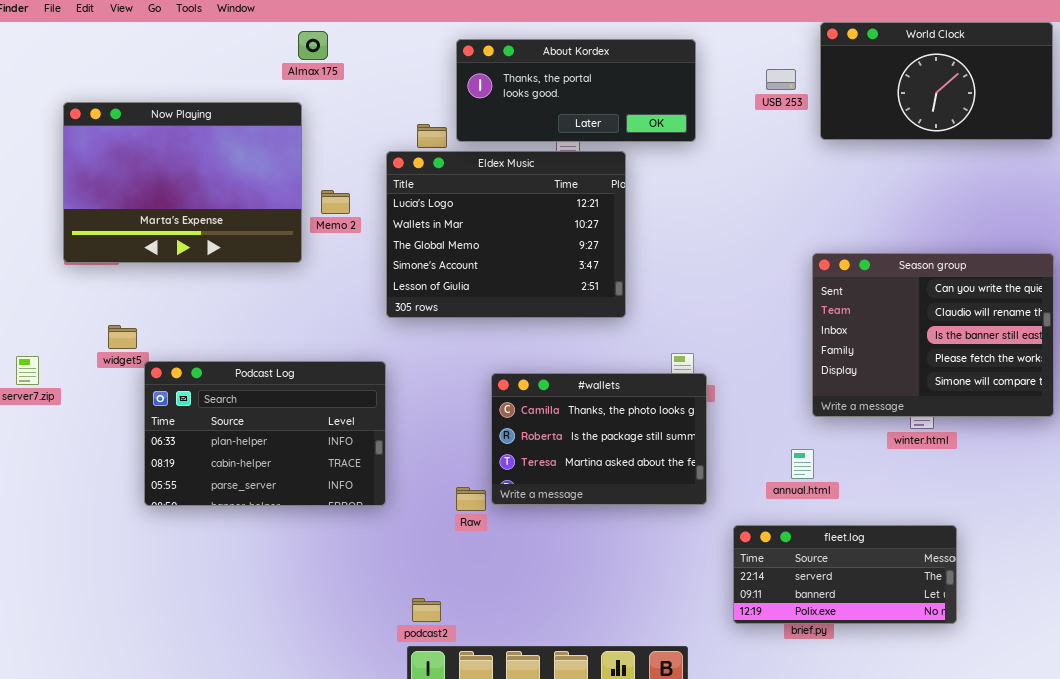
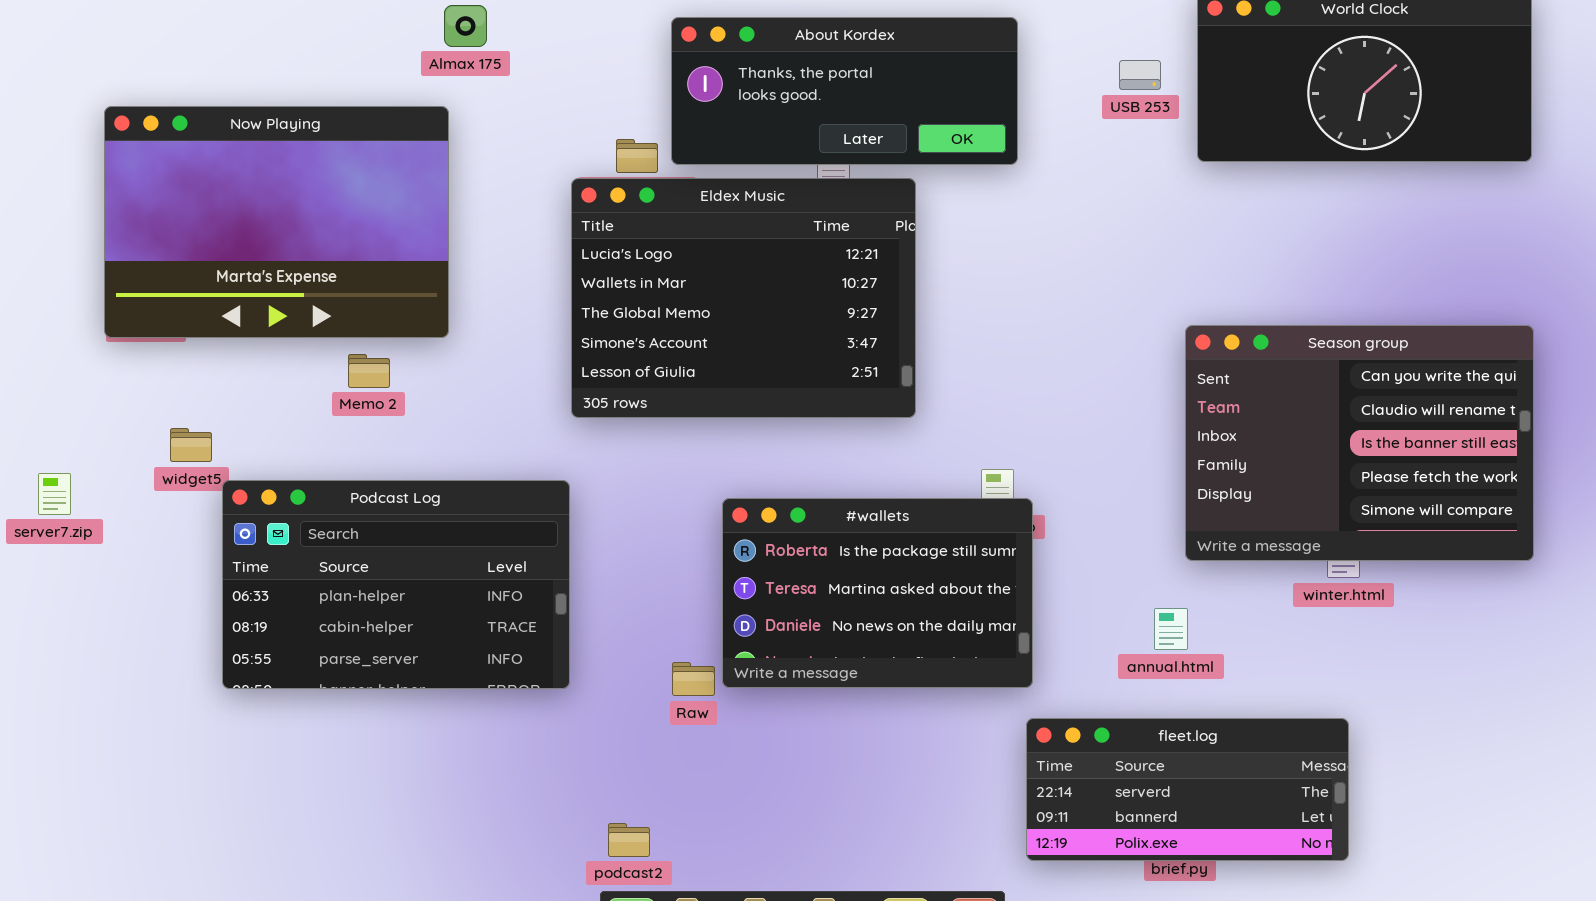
Memo 2: [321,190,350,214] -> [348,354,390,388], moved
#wallets: [491,373,707,505] -> [722,498,1033,688], scrolled down 1 row
fleet.log: [733,525,957,624] -> [1026,718,1349,861], moved

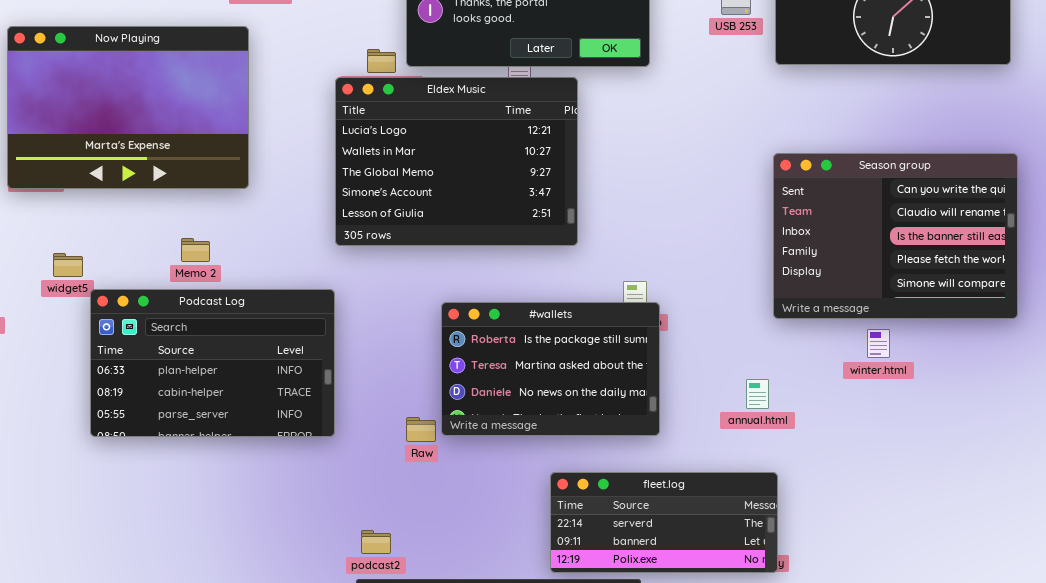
Season group: [1185,325,1534,561] -> [773,153,1018,319], moved
Memo 2: [348,354,390,388] -> [181,238,210,262], moved
fleet.log: [1026,718,1349,861] -> [550,472,778,573], moved

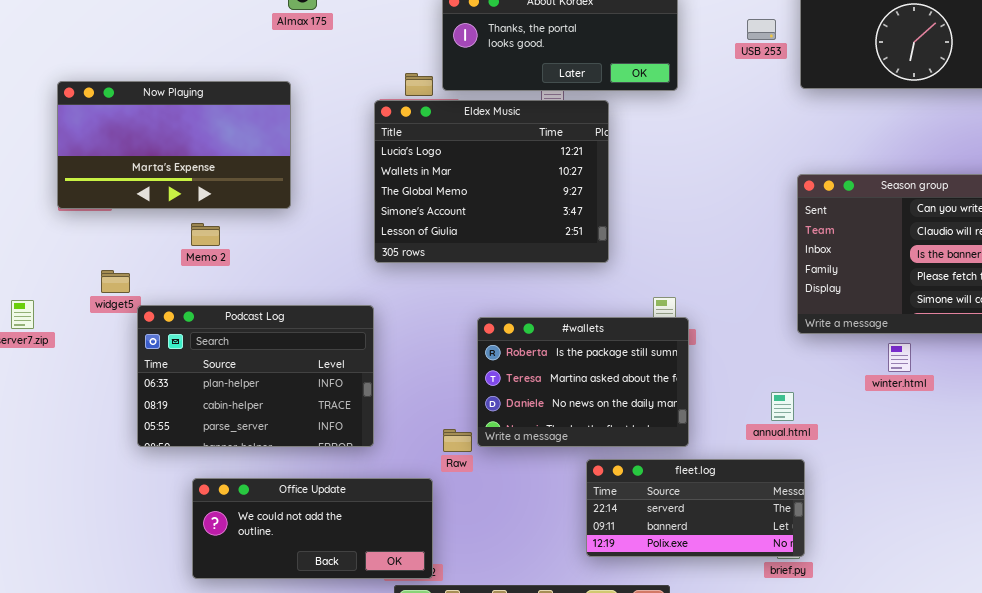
Now Playing: [7,26,249,189] -> [57,81,291,209], resized
Memo 2: [181,238,210,262] -> [191,223,220,246], moved
Office Update: none -> [192,478,433,579], opened
fleet.log: [550,472,778,573] -> [586,459,805,557], moved

